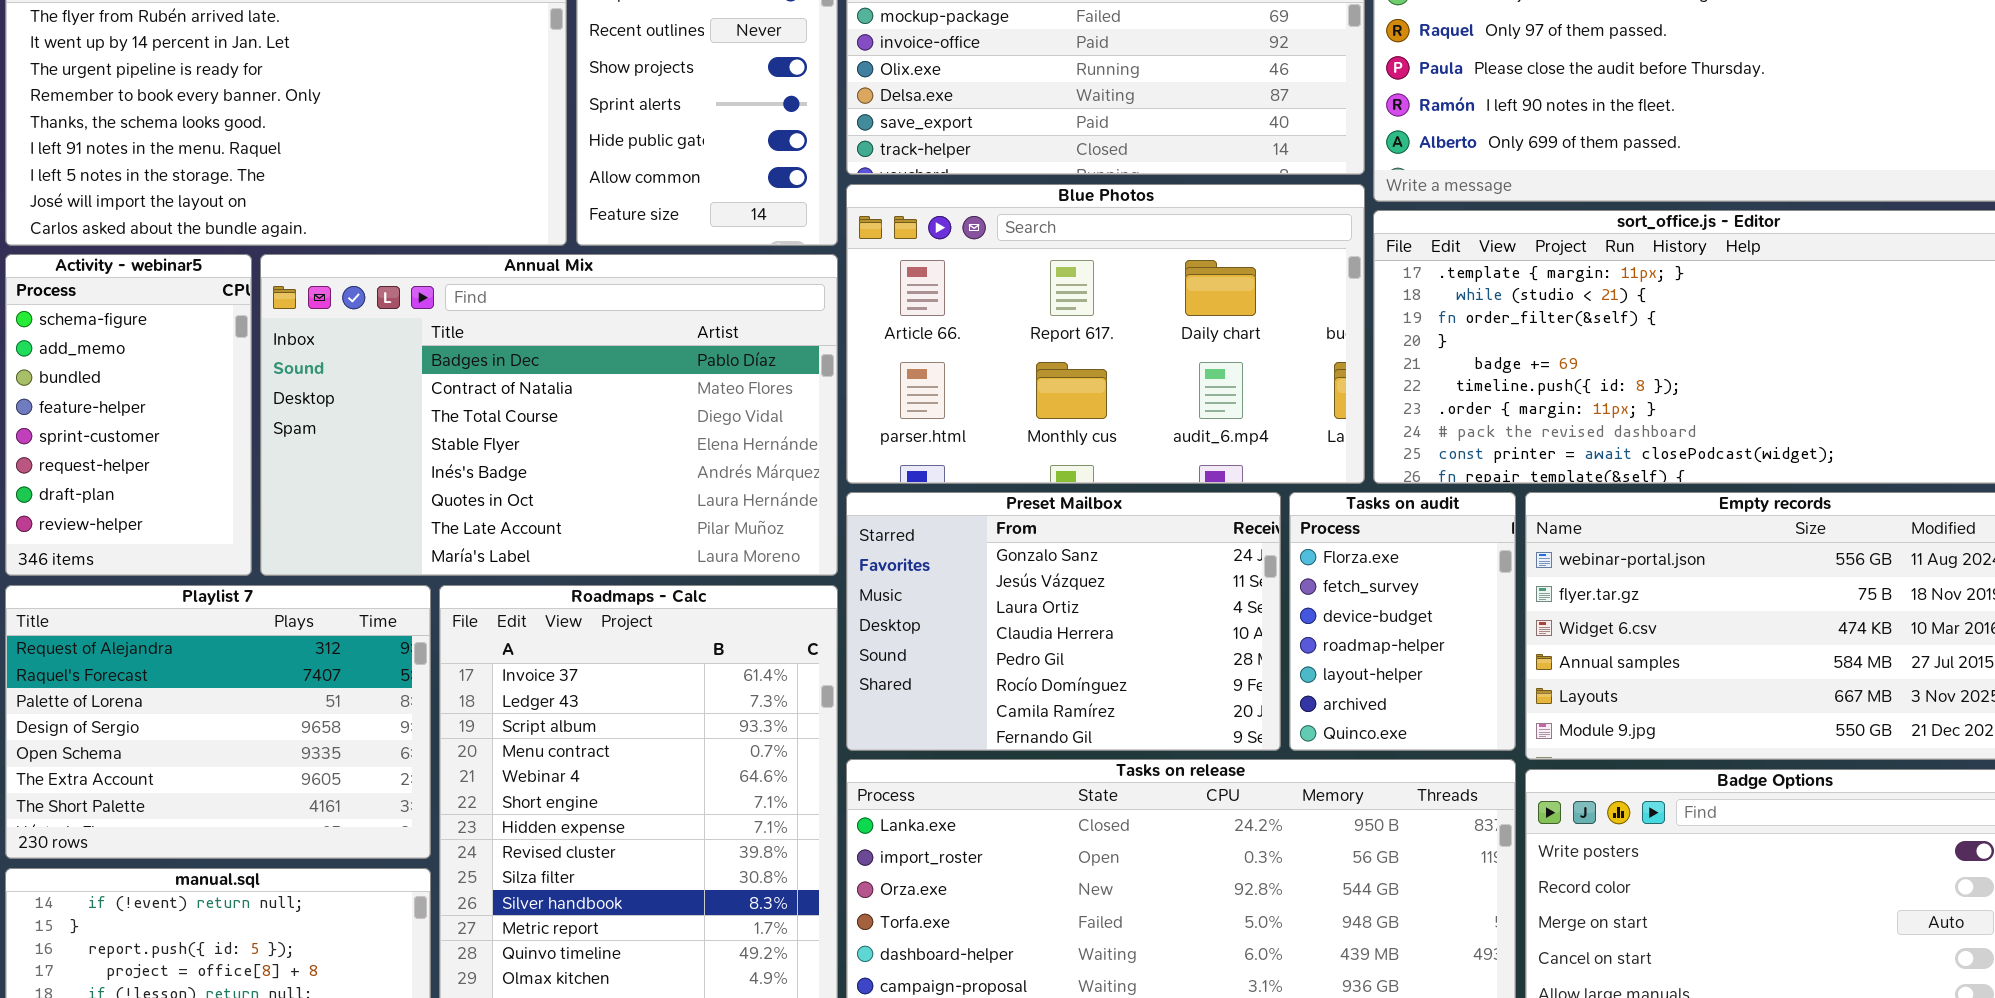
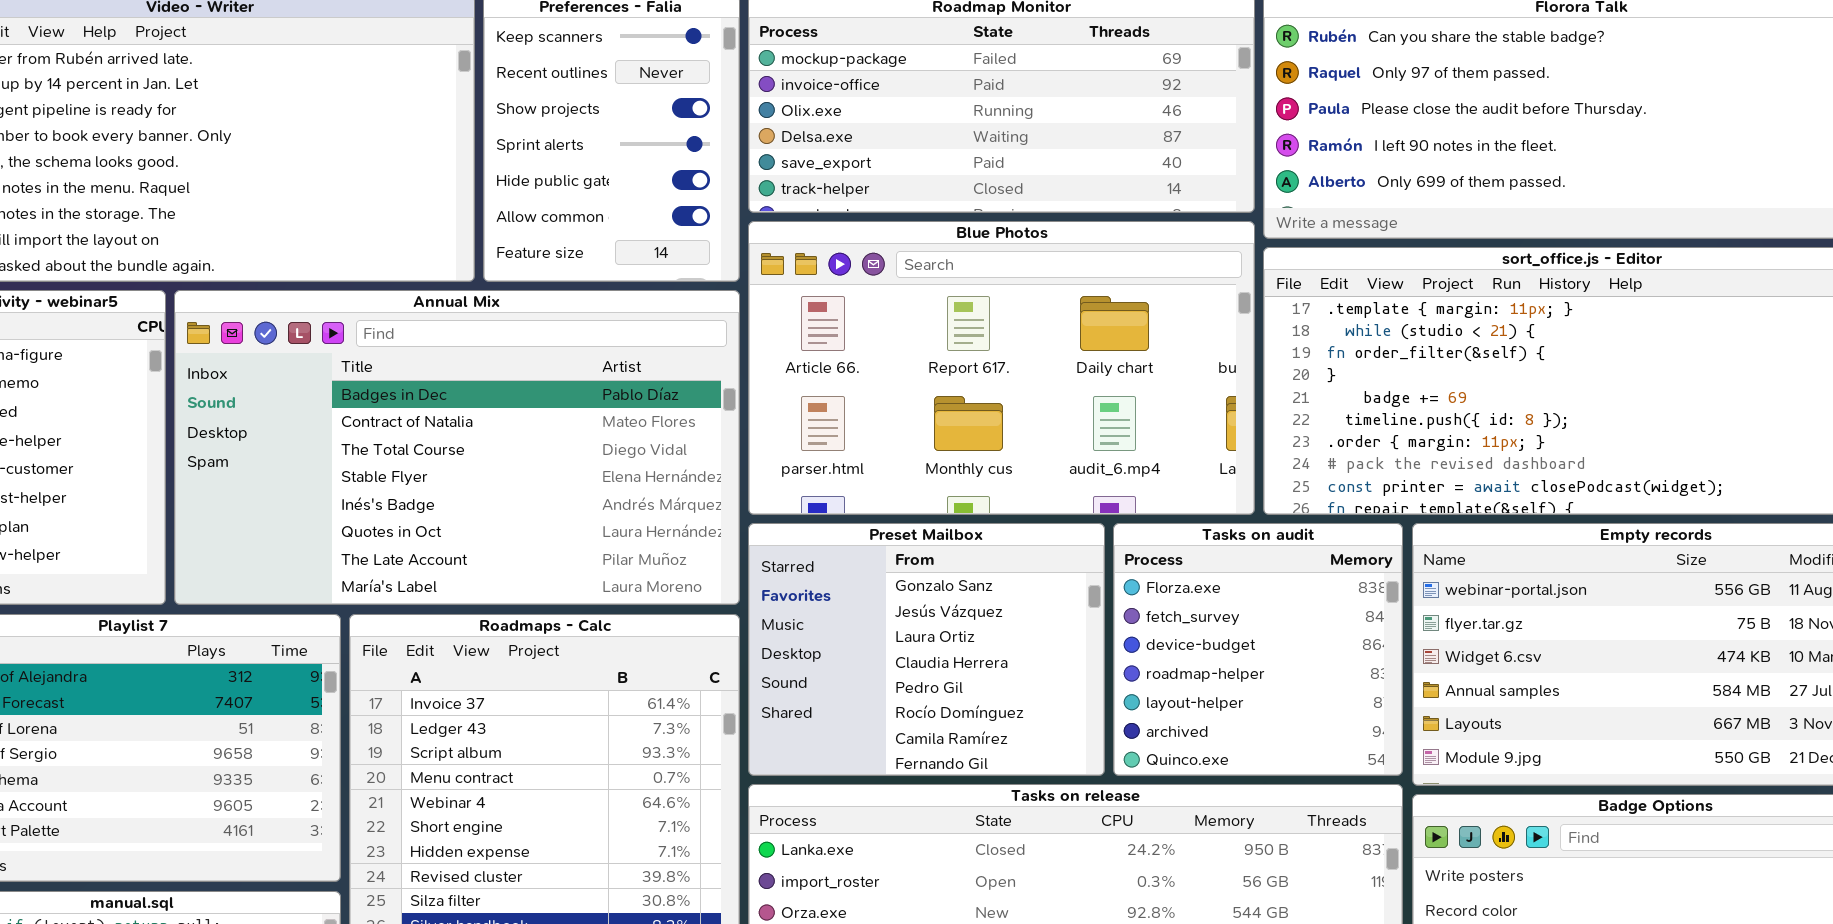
Preset Mailbox: [846,492,1281,751] -> [748,523,1105,776], resized
Tasks on audit: [1289,492,1516,751] -> [1113,523,1403,776], resized

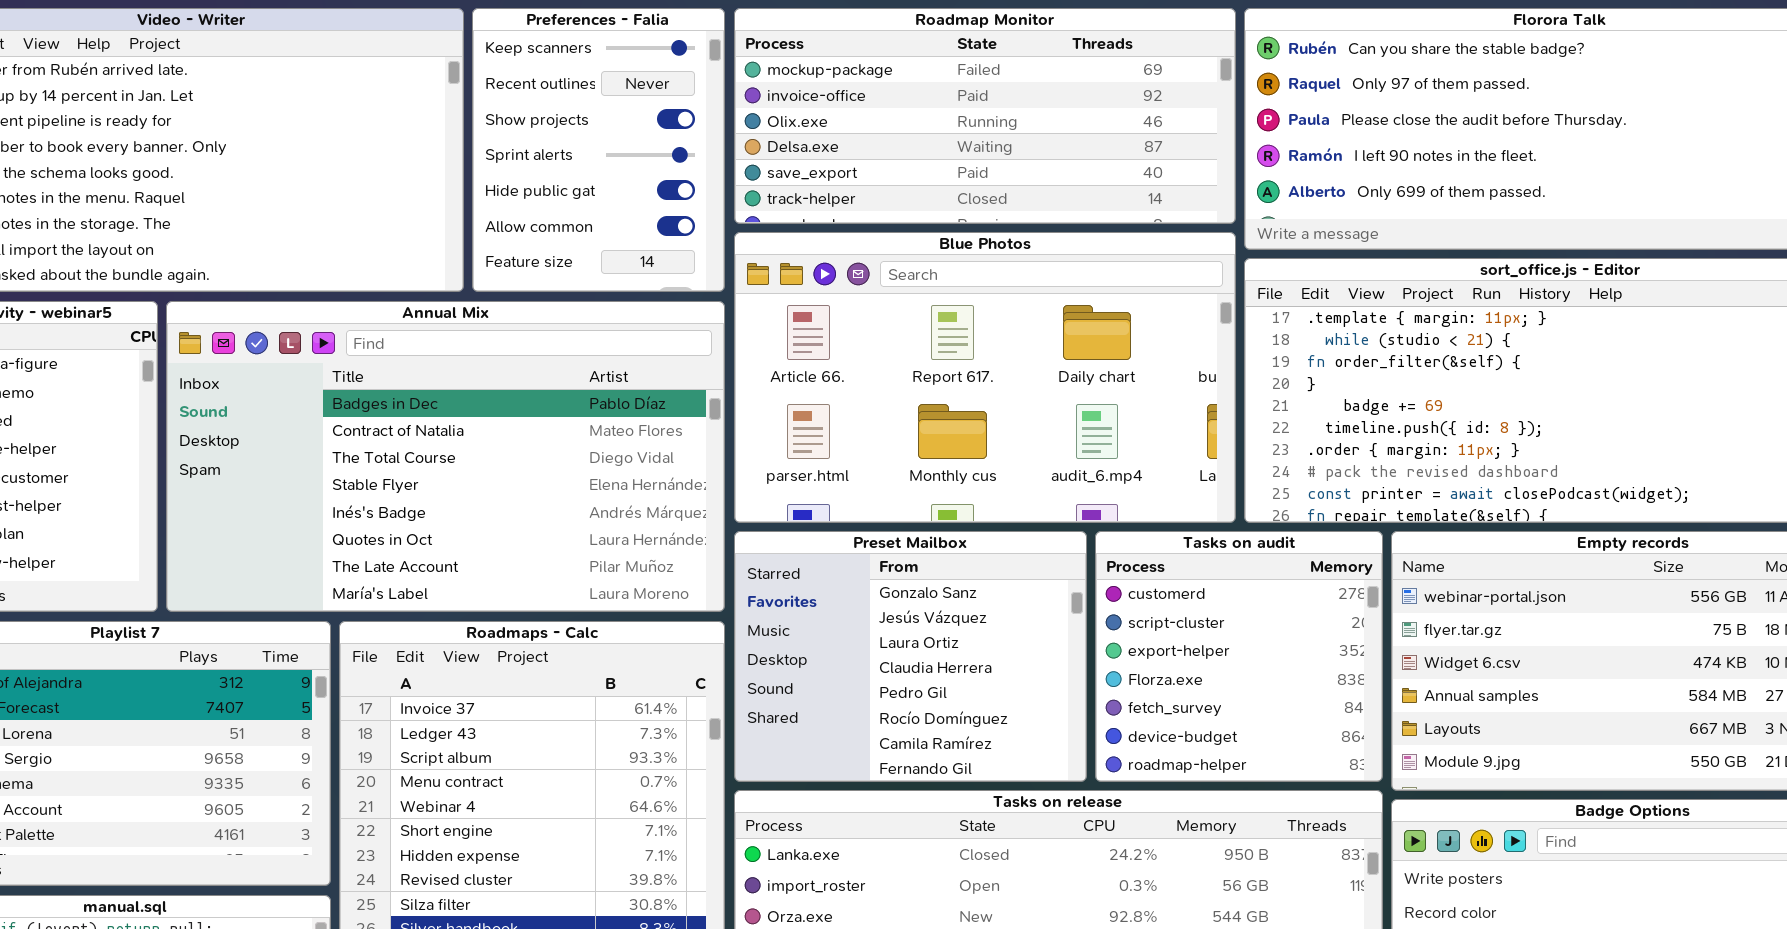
Tasks on audit: [1113,523,1403,776] -> [1095,531,1383,782], scrolled up 3 rows

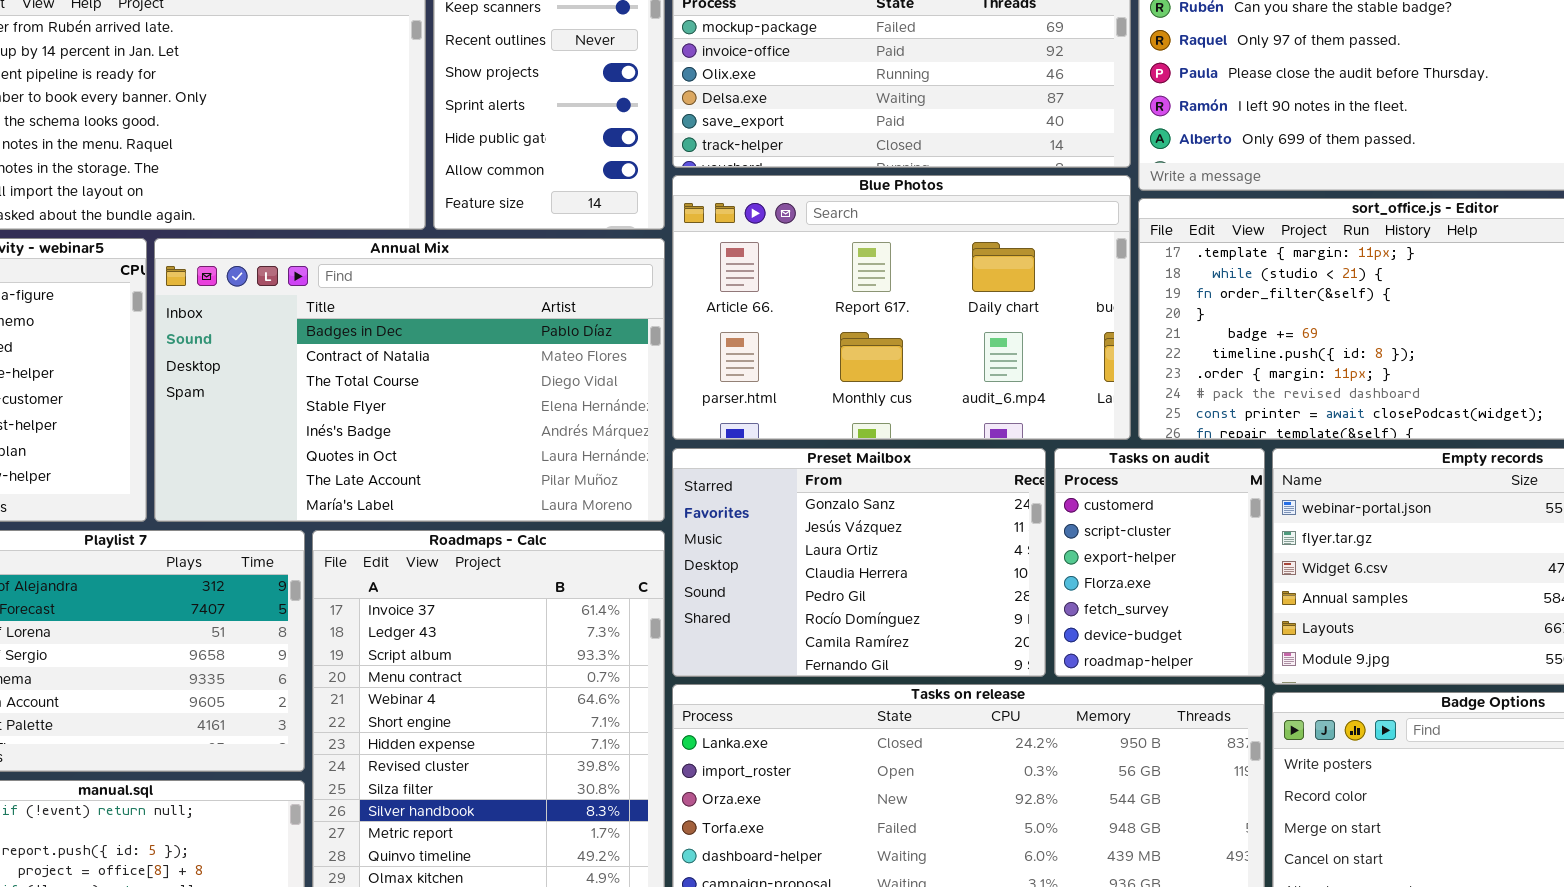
Preset Mailbox: [734,531,1087,782] -> [672,448,1046,677], resized
Tasks on audit: [1095,531,1383,782] -> [1054,448,1265,677], resized

